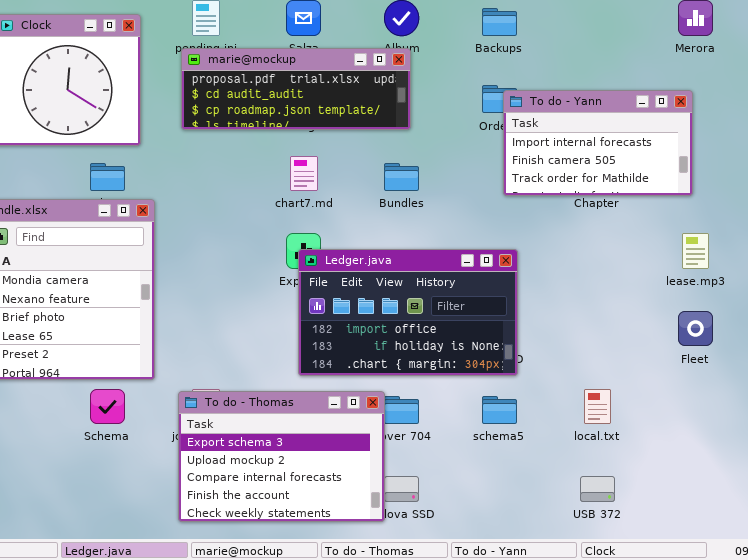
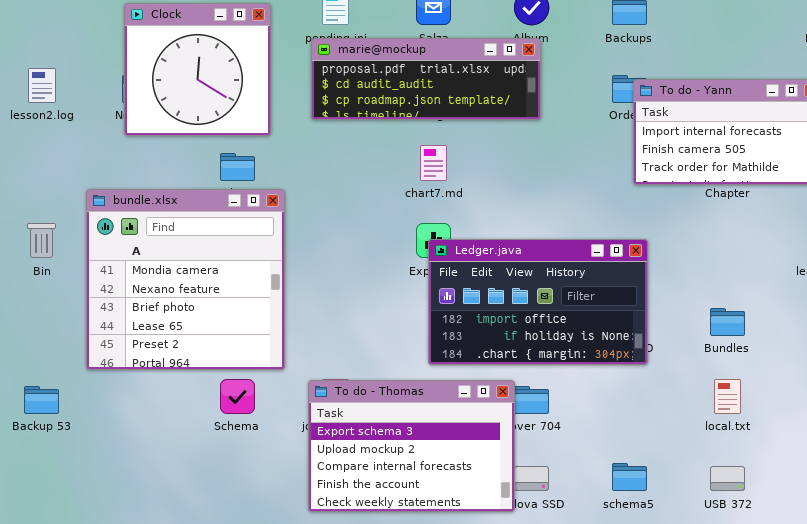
Bundles: [384,163,419,191] -> [710,308,745,336], moved
schema5: [482,396,517,424] -> [612,463,647,491], moved

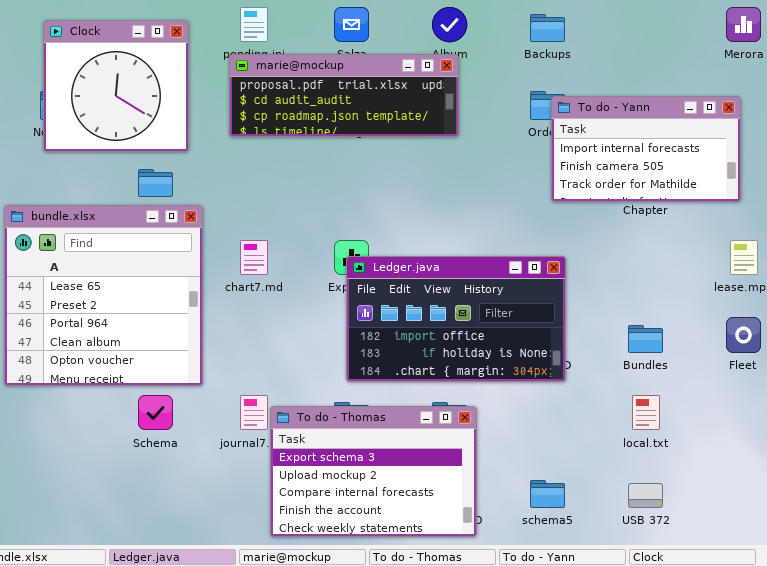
chart7.md: [420,145,447,181] -> [240,240,268,275], moved
bundle.xlsx: [86,189,285,370] -> [4,205,203,386], scrolled down 3 rows
To do - Thomas: [308,380,515,512] -> [270,406,477,537], moved

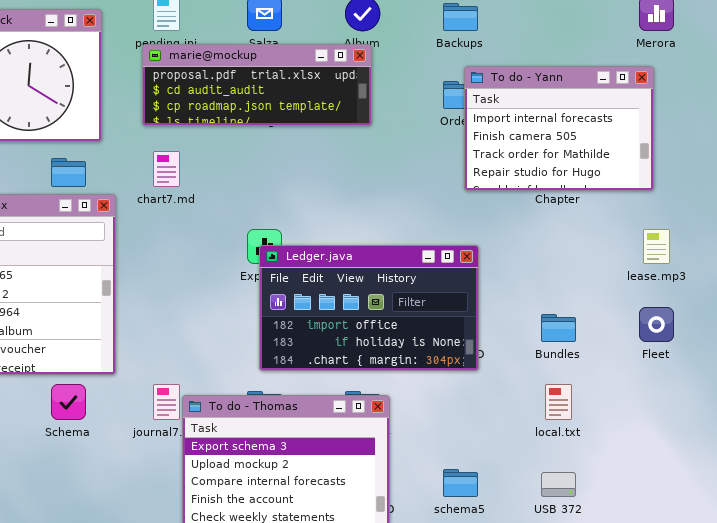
To do - Yann: [551,96,741,202] -> [464,66,654,191], resized
chart7.md: [240,240,268,275] -> [153,151,180,187], moved

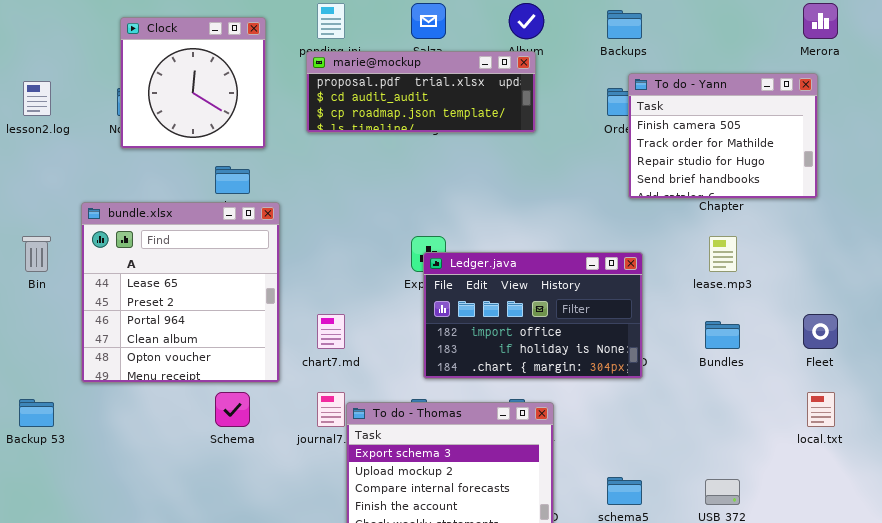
To do - Yann: [464,66,654,191] -> [628,73,818,199], scrolled down 1 row
chart7.md: [153,151,180,187] -> [317,314,345,349], moved
lease.mp3: [643,229,670,264] -> [709,236,737,272], moved
local.txt: [545,384,572,420] -> [807,392,835,427], moved

